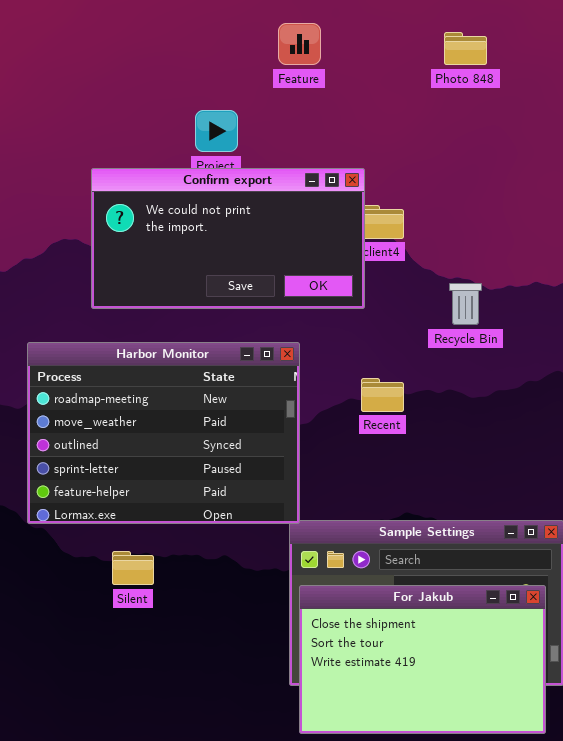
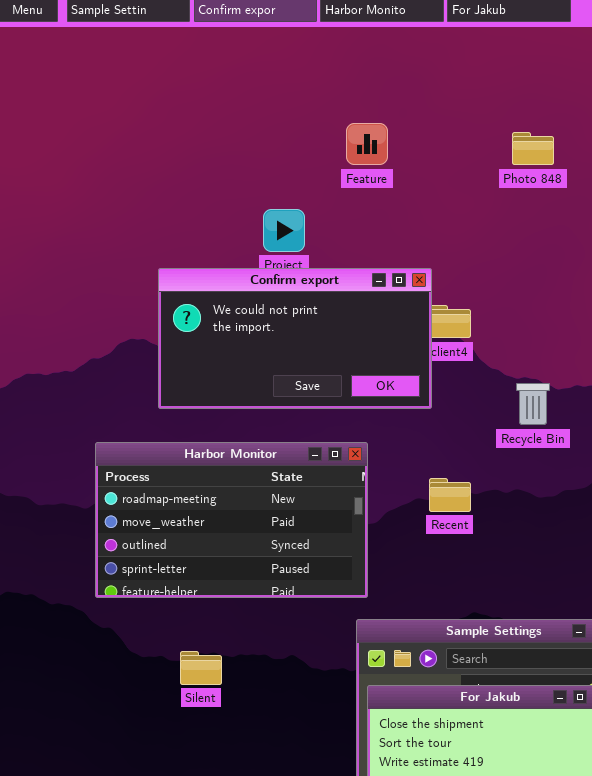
Harbor Monitor: [27,342,300,524] -> [95,442,368,598], resized

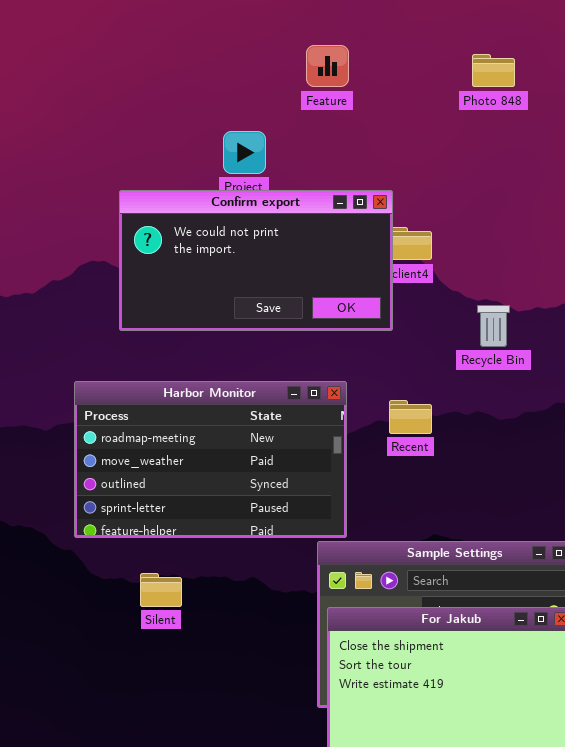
Harbor Monitor: [95,442,368,598] -> [74,381,347,538], moved

